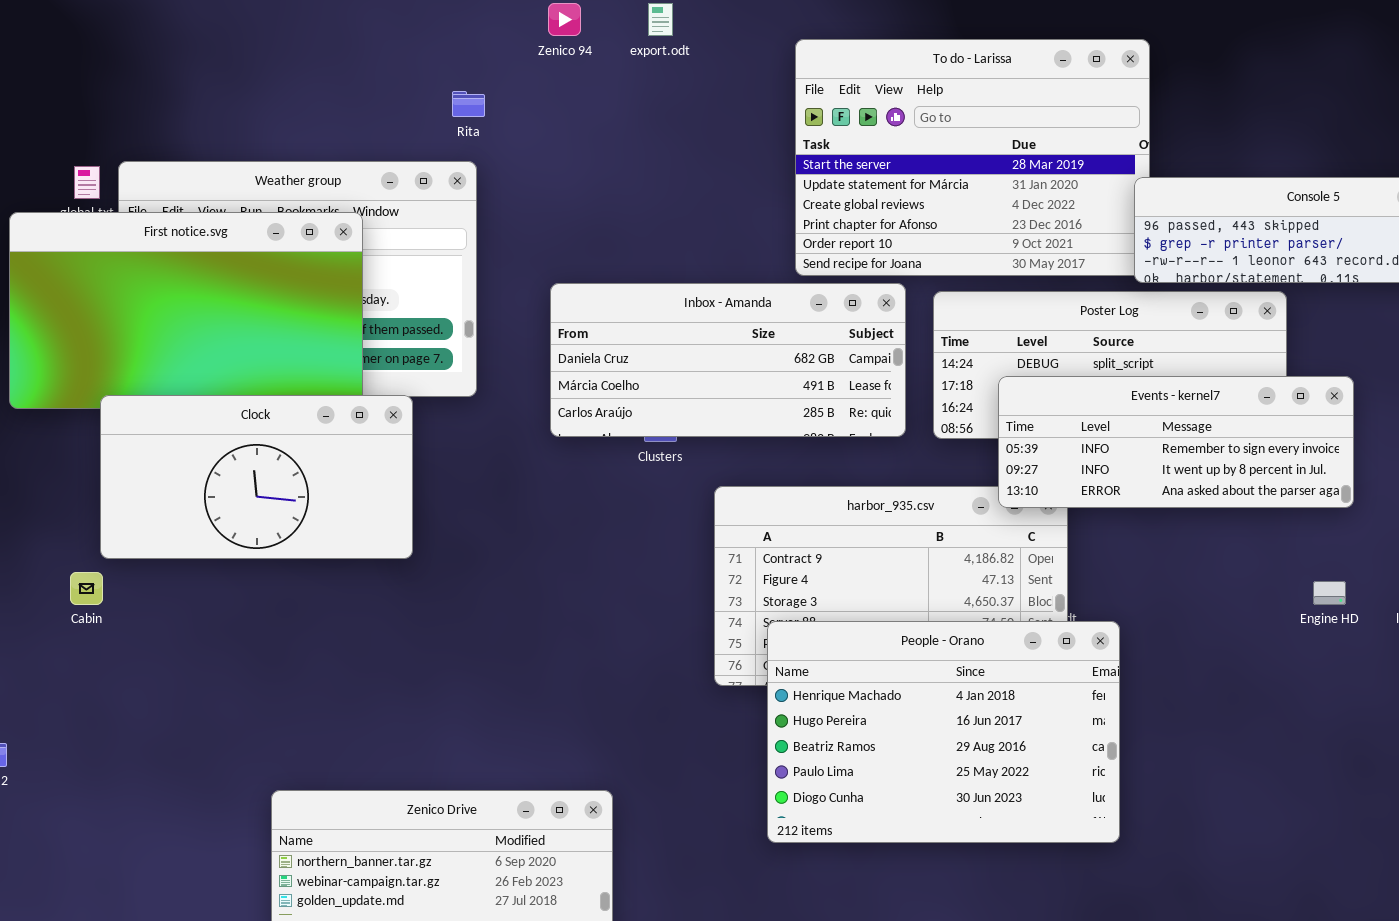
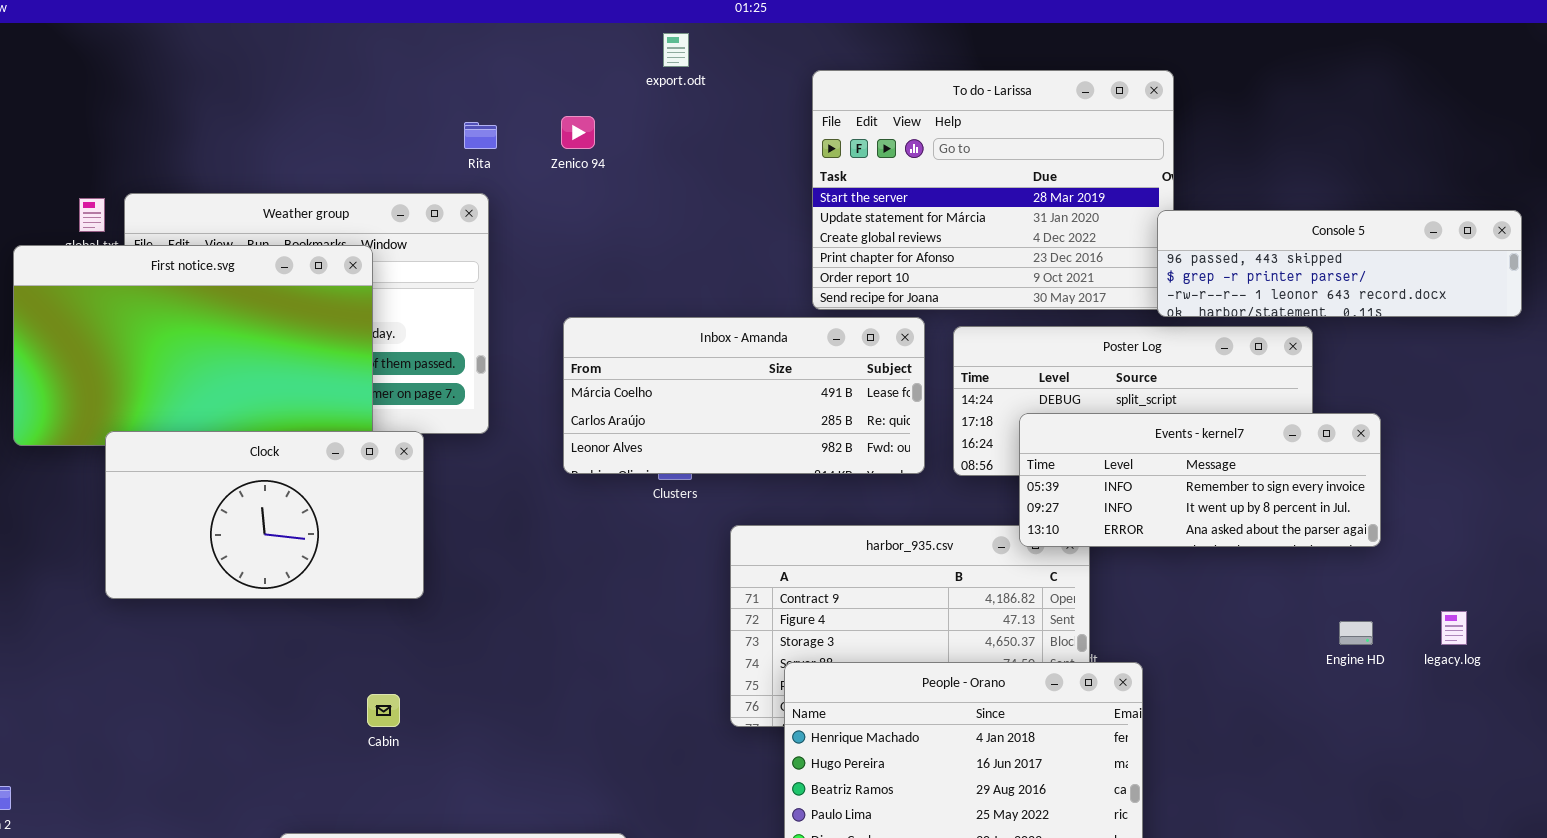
Zenico 94: [548,3,581,36] -> [561,116,595,149], moved
Inbox - Amanda: [550,283,906,437] -> [563,317,925,474], scrolled down 1 row
Cabin: [70,572,103,605] -> [367,694,400,727], moved

